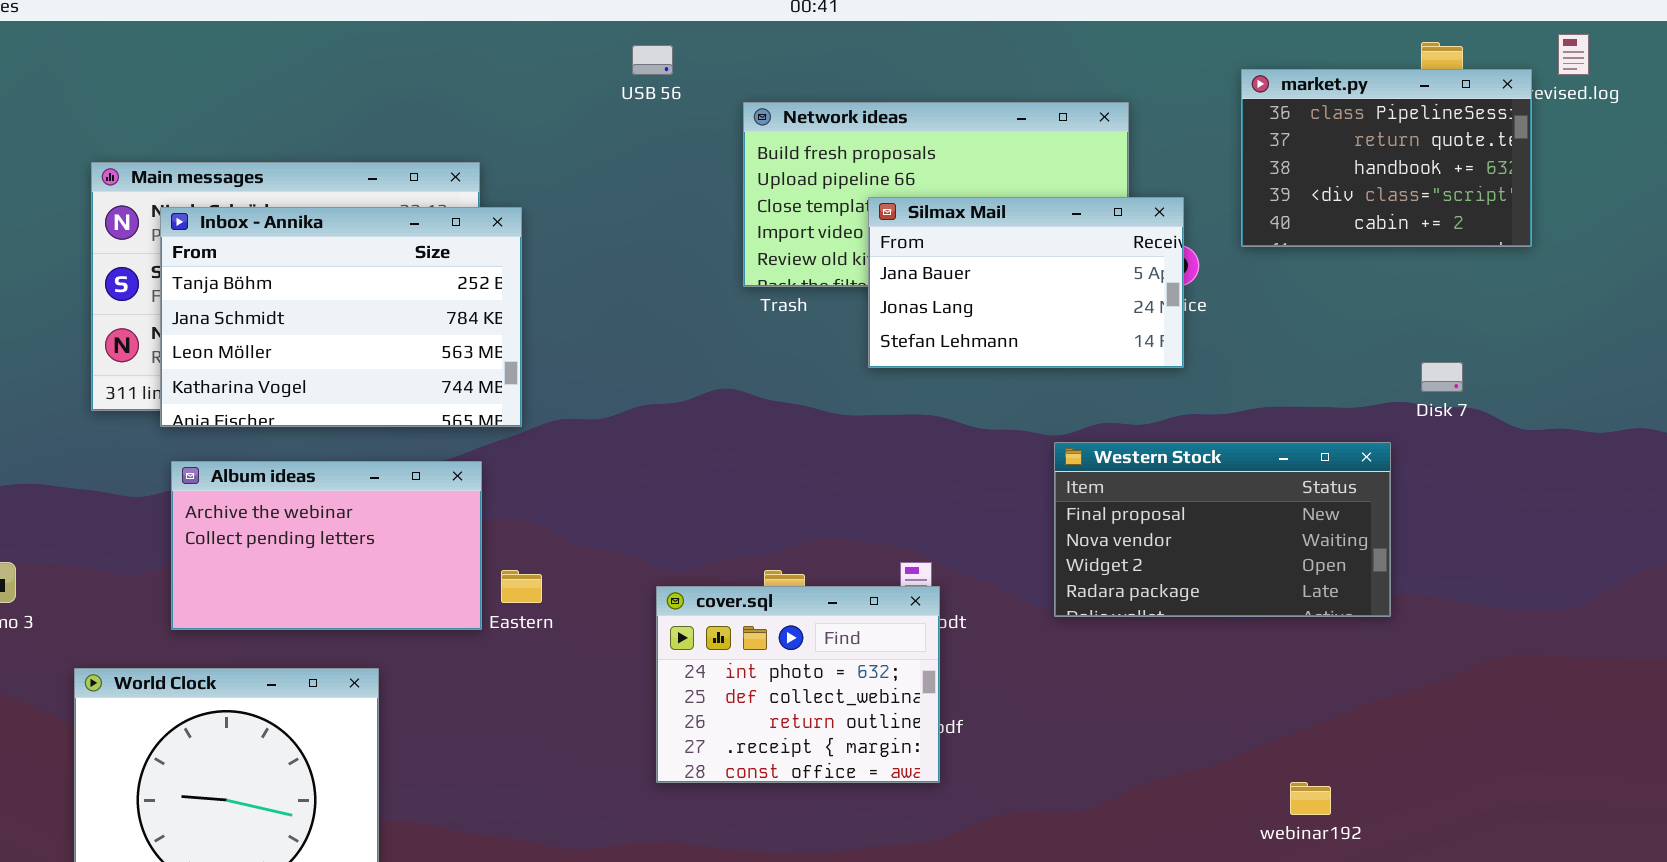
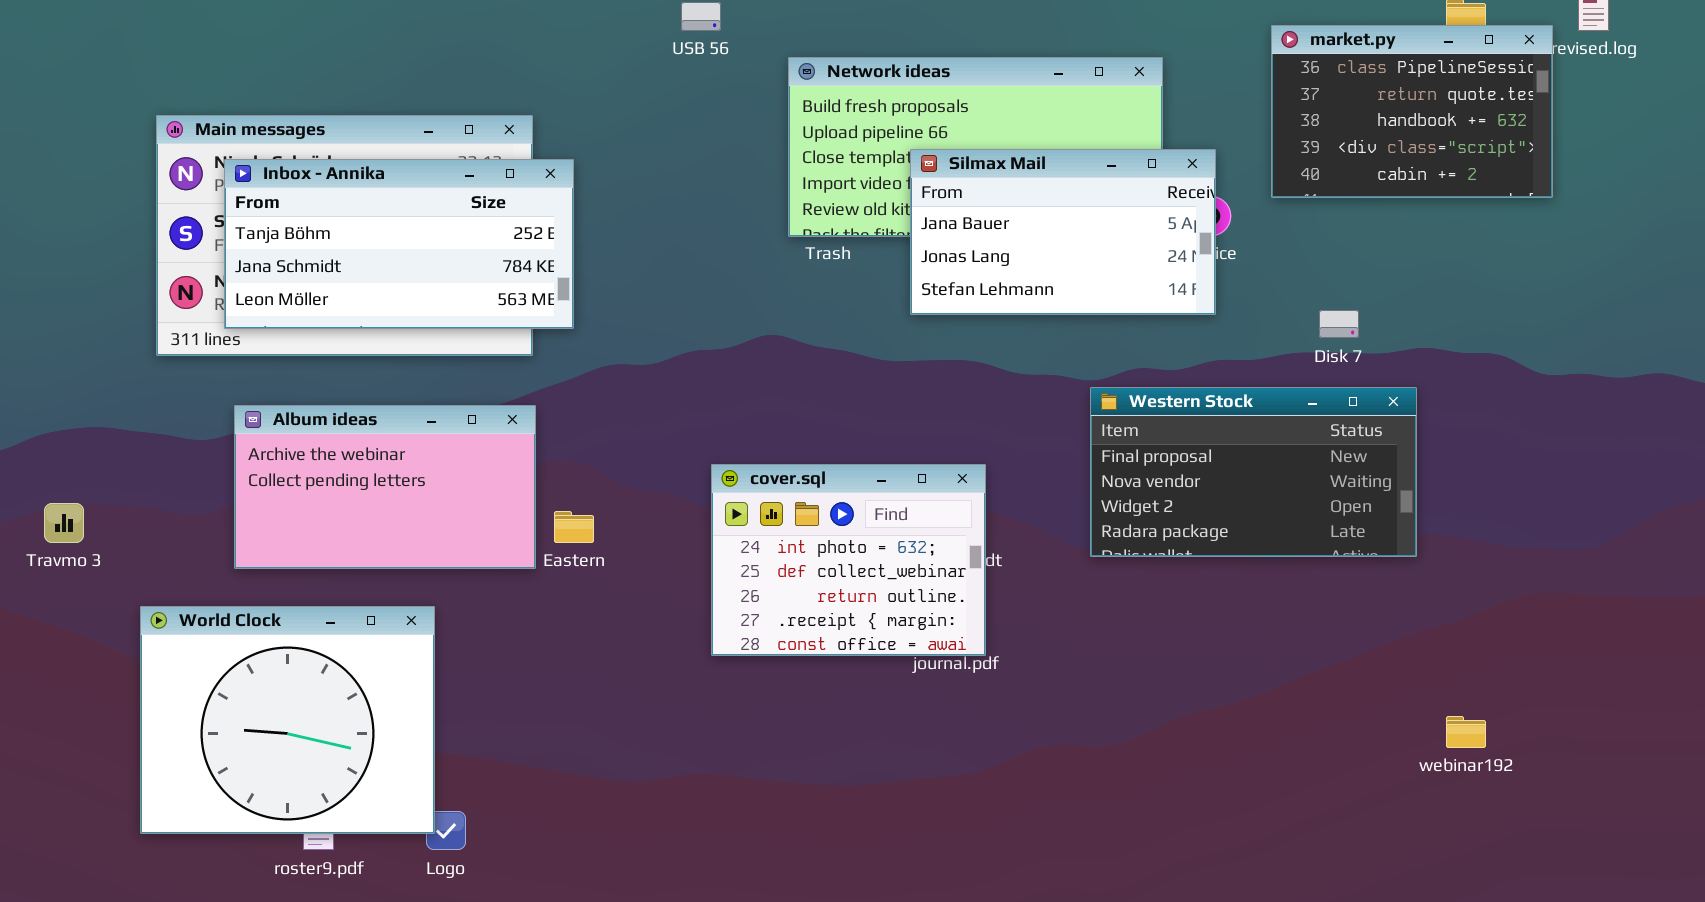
Inbox - Annika: [160,207,522,427] -> [224,159,574,329], resized
Disk 7: [1421,362,1463,392] -> [1319,310,1359,338], moved
cover.sql: [656,586,940,783] -> [711,464,986,656], moved
webinar192: [1290,782,1331,815] -> [1446,716,1486,748], moved

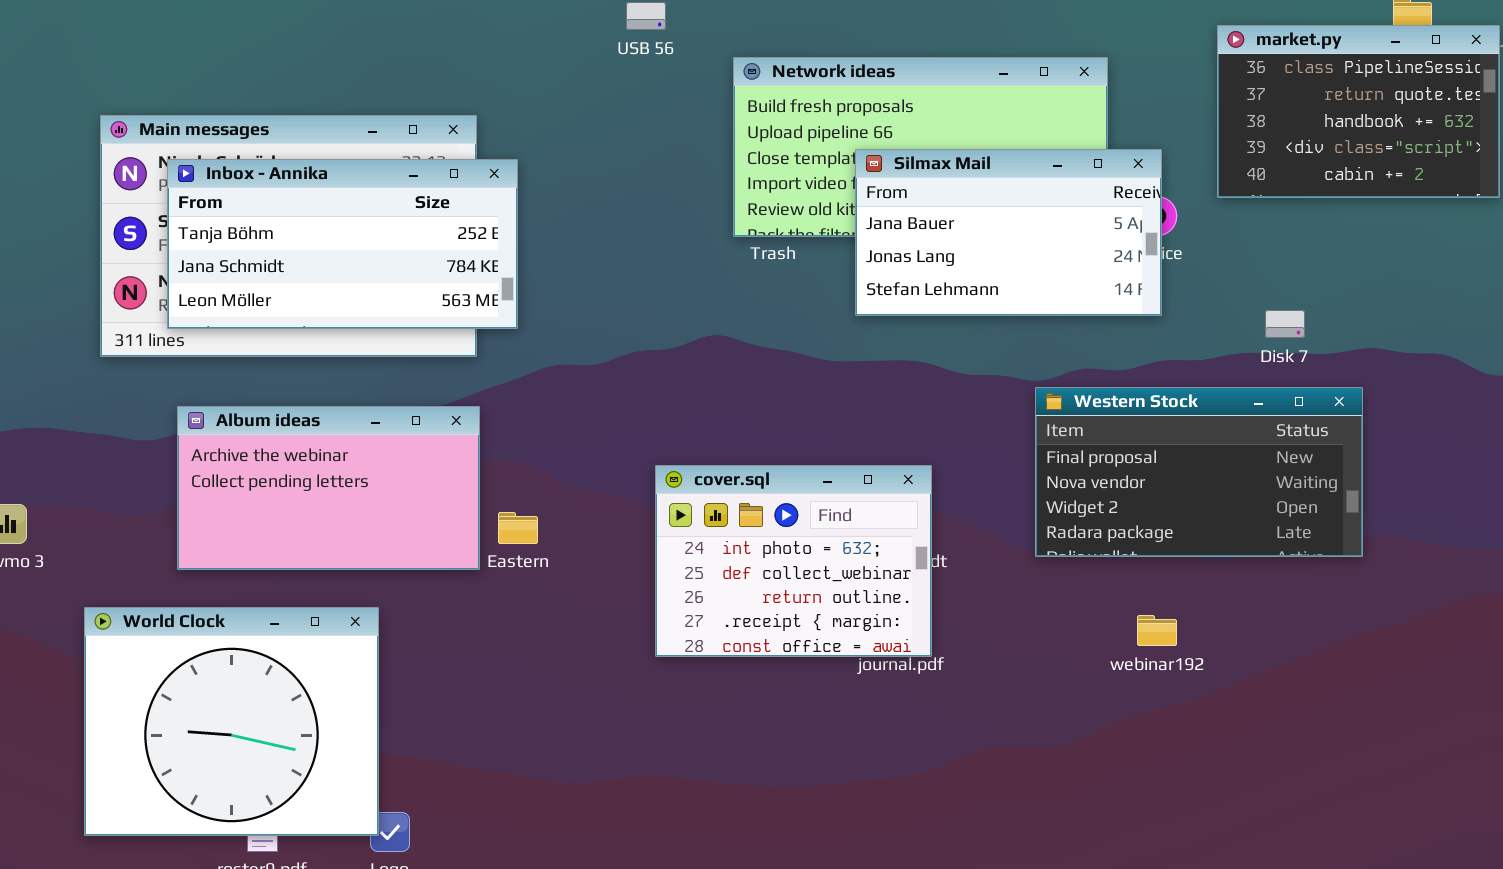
webinar192: [1446,716,1486,748] -> [1137,615,1177,646], moved

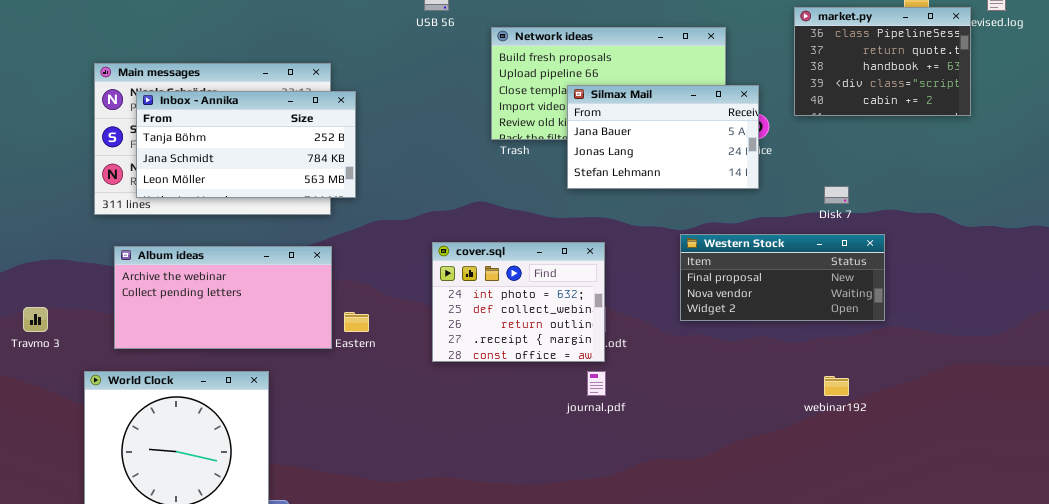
Western Stock: [1035,387,1363,557] -> [680,234,885,321], resized
Album ideas: [177,406,480,570] -> [114,246,332,349], resized
cover.sql: [655,465,932,657] -> [432,242,605,362], moved
webinar192: [1137,615,1177,646] -> [824,376,849,396], moved

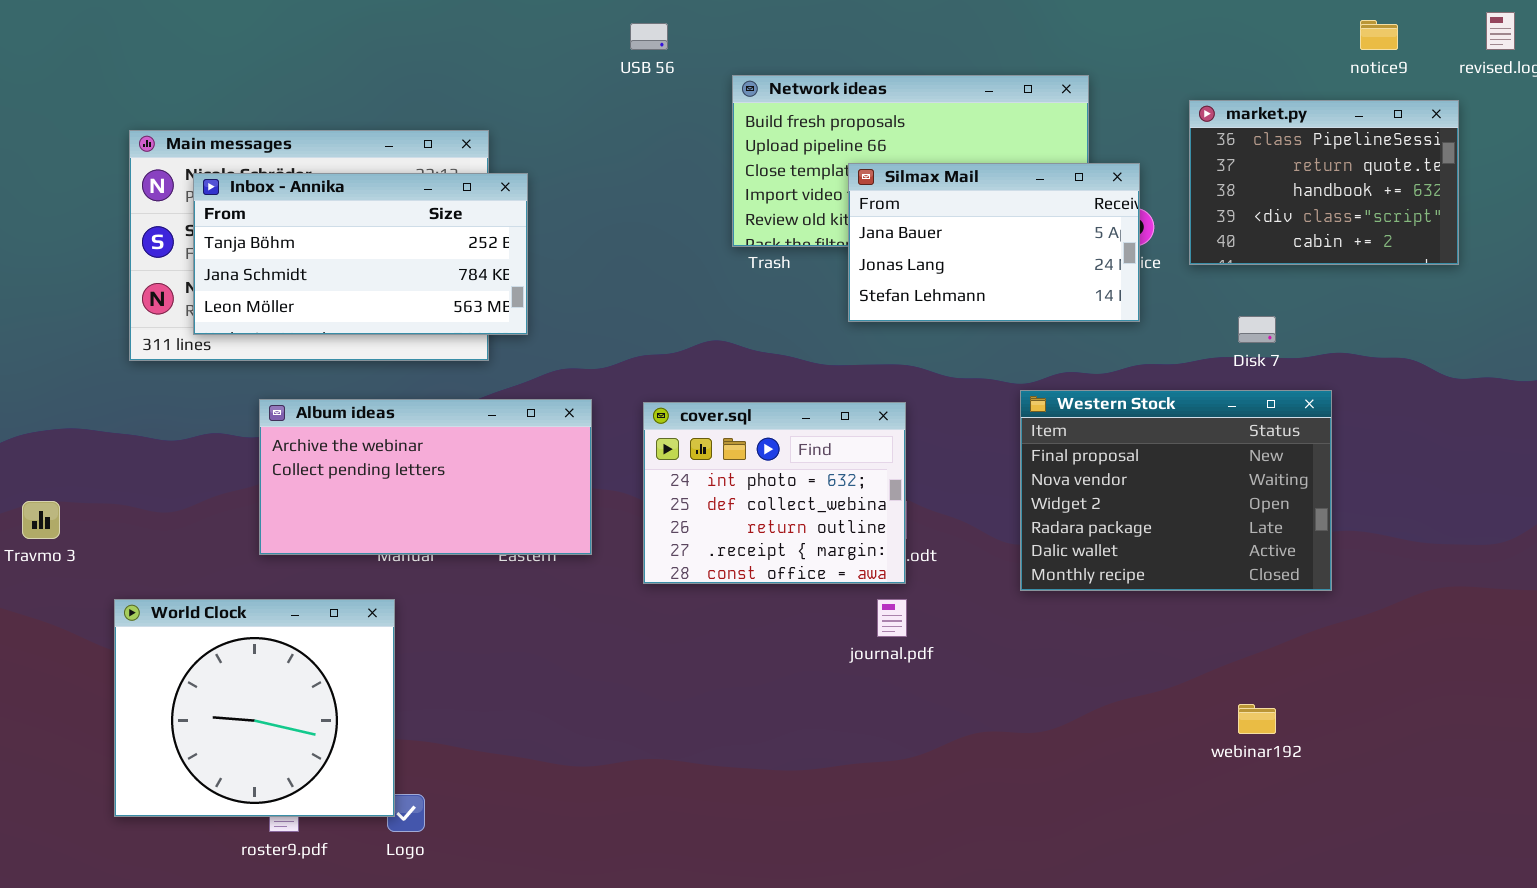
market.py: [794,7,971,116] -> [1189,100,1459,265], moved
Western Stock: [680,234,885,321] -> [1020,390,1332,591], resized
Album ideas: [114,246,332,349] -> [259,399,592,555], moved
webinar192: [824,376,849,396] -> [1238,704,1276,734], moved

